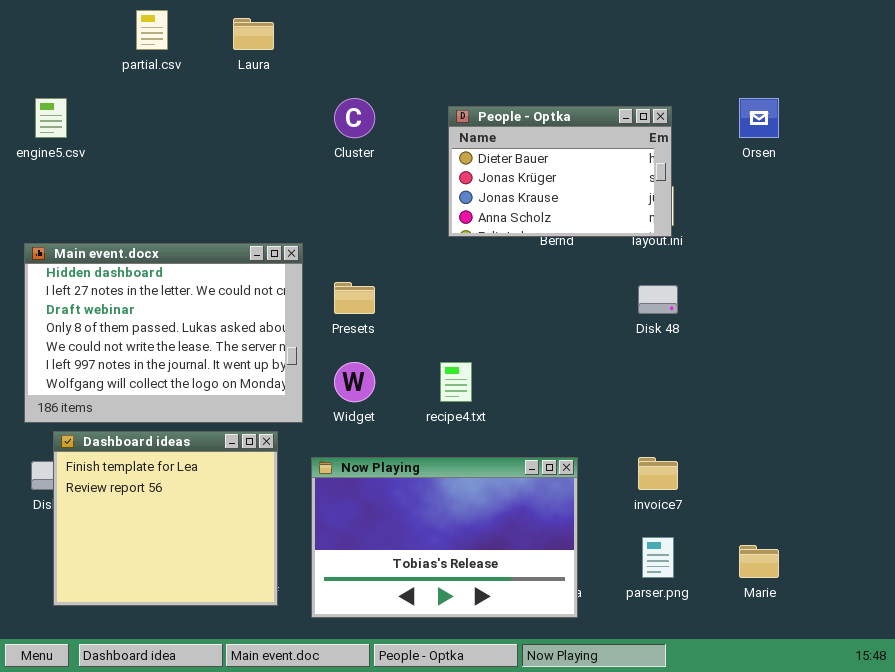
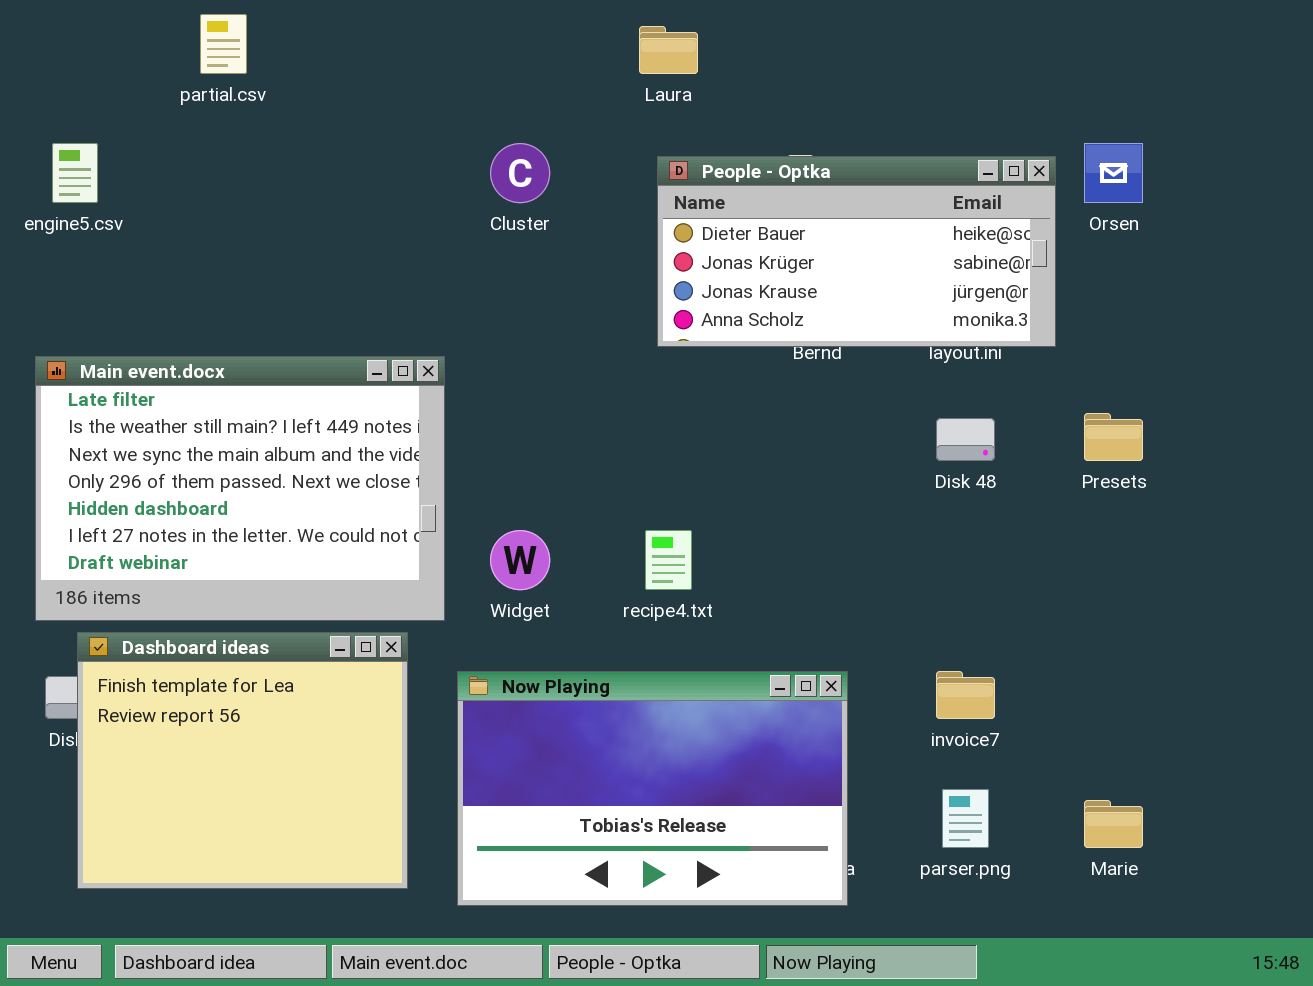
Laura: [233,18,274,50] -> [639,26,698,74], moved
People - Optka: [448,106,672,237] -> [657,156,1056,347], resized
Main event.docx: [24,243,303,423] -> [35,356,445,621], scrolled up 4 rows
Presets: [334,282,375,314] -> [1084,413,1143,461], moved

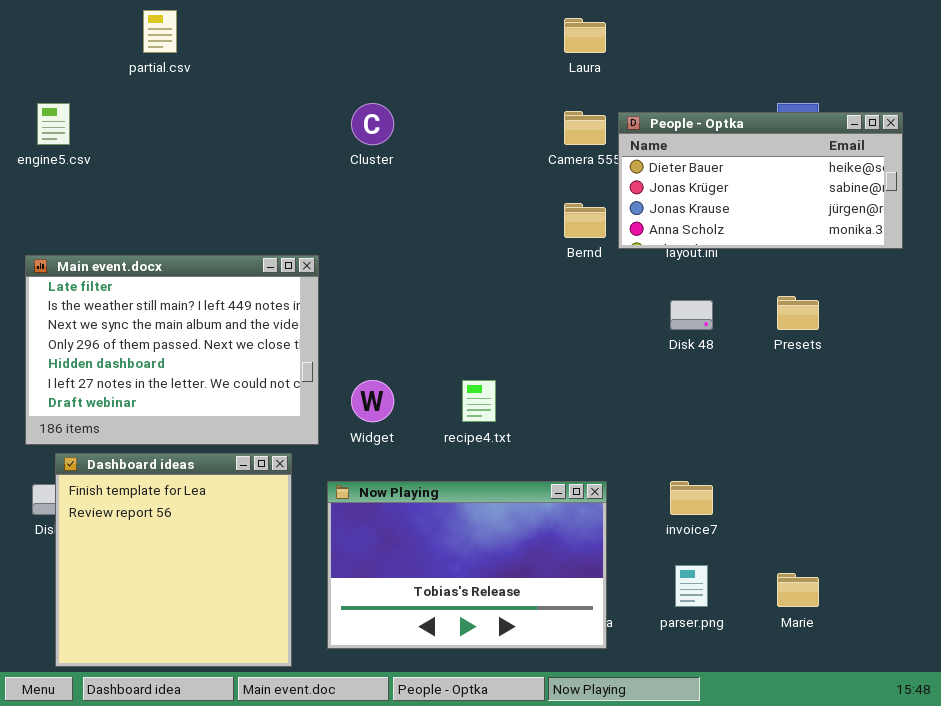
Laura: [639,26,698,74] -> [564,18,606,53], moved
People - Optka: [657,156,1056,347] -> [618,112,903,249], moved
Dashboard ideas: [77,632,408,889] -> [55,453,292,667], resized

